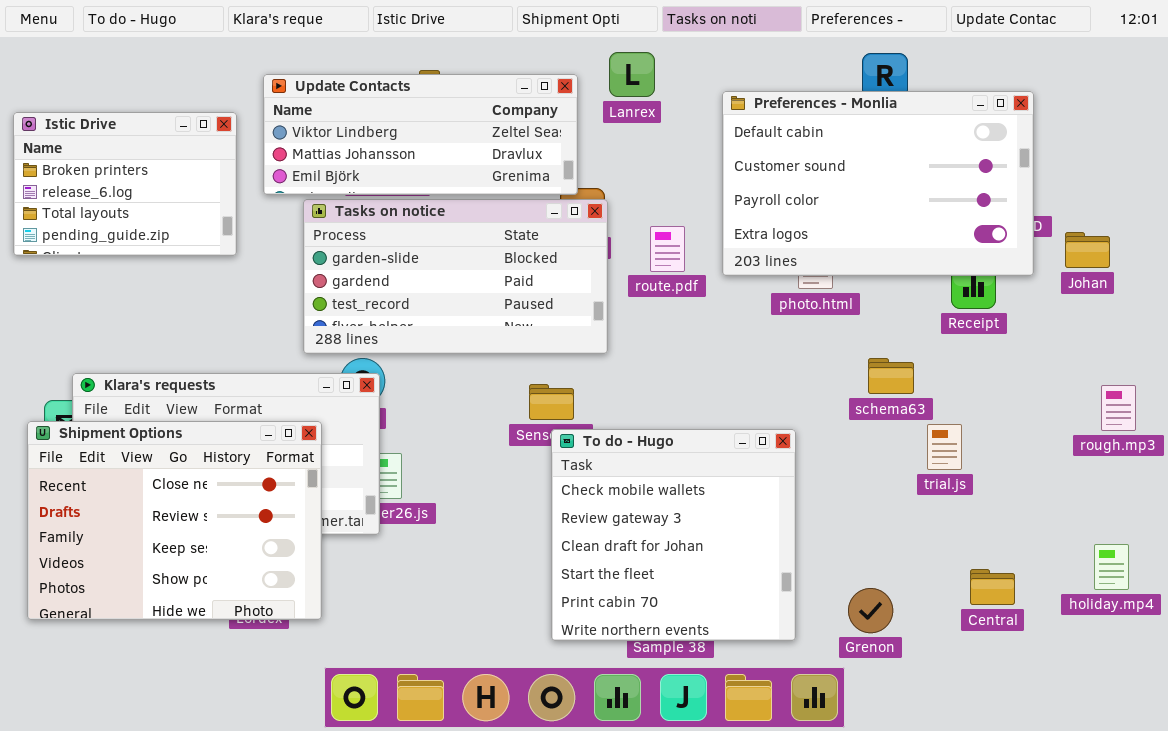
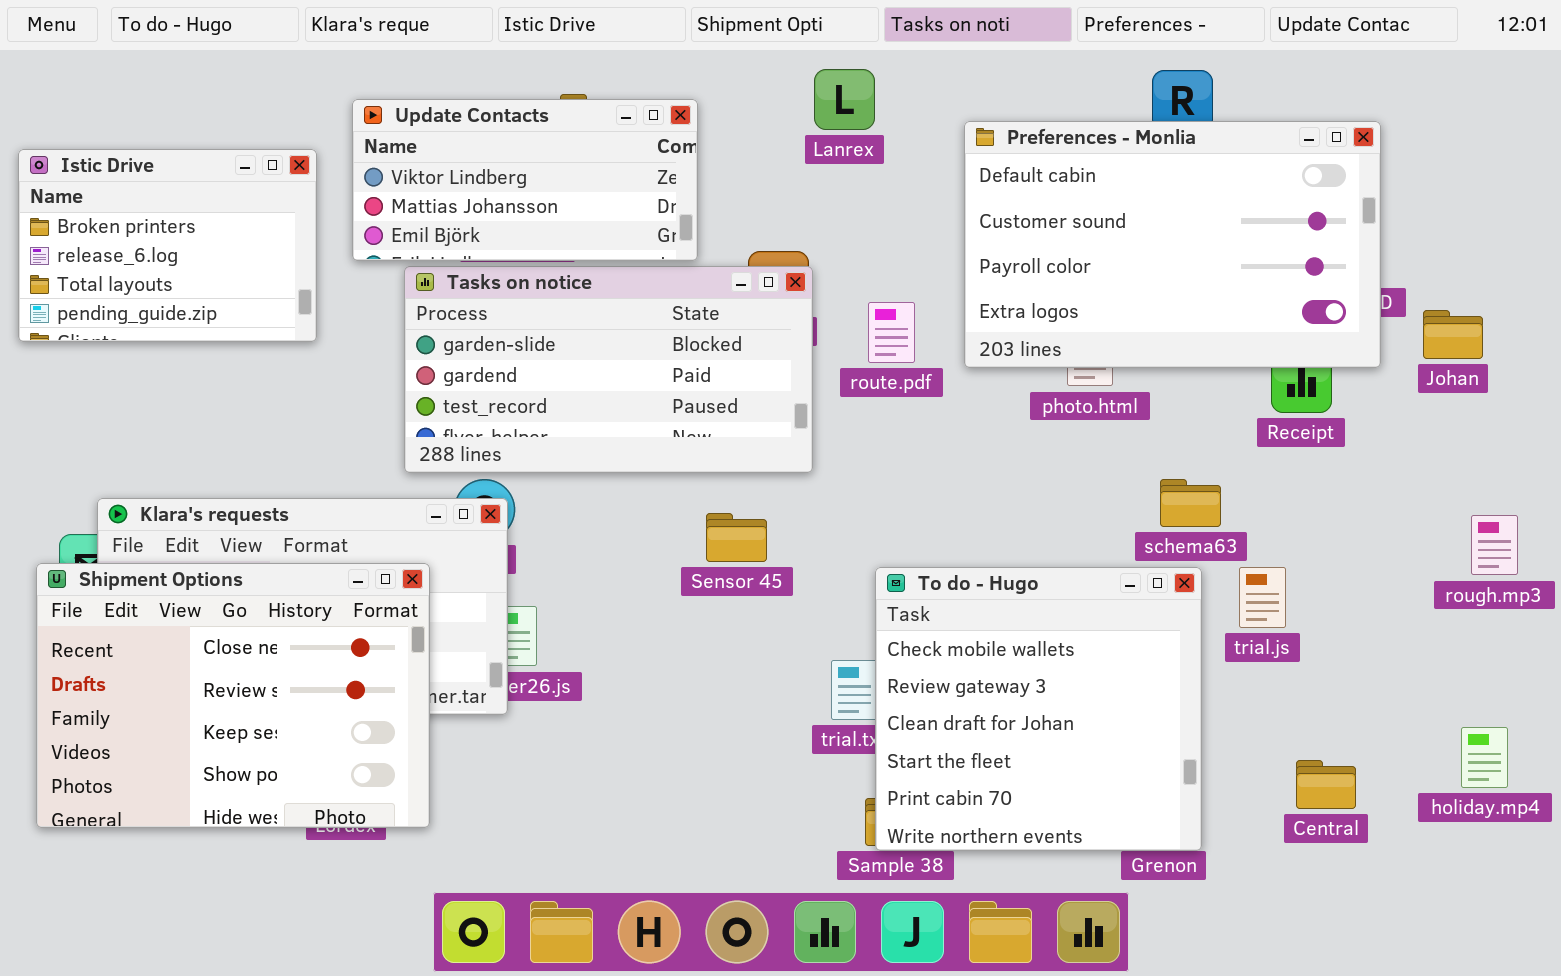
Update Contacts: [263,74,578,195] -> [352,99,698,261], resized
To do - Hugo: [551,429,796,641] -> [875,567,1202,851], moved

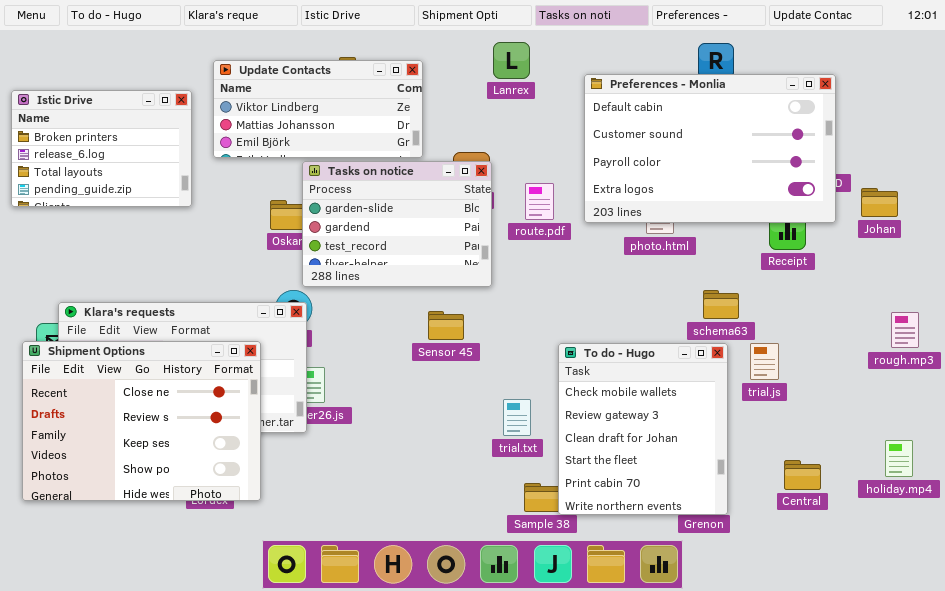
Tasks on notice: [404,266,813,473] -> [302,161,492,287], resized
To do - Hugo: [875,567,1202,851] -> [558,343,728,515], resized

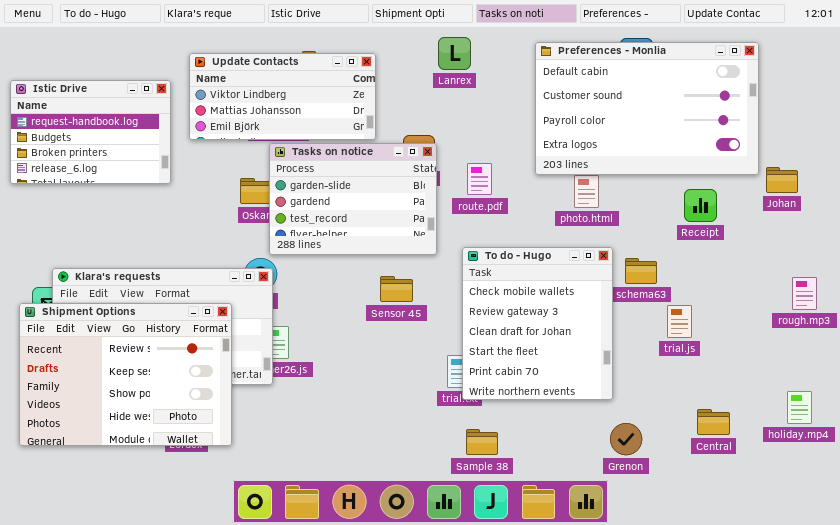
Preferences - Monlia: [584,74,836,223] -> [535,42,759,175], moved
Istic Drive: [11,90,192,207] -> [10,80,171,184], scrolled up 2 rows
Shipment Options: [22,341,261,501] -> [19,303,232,446], scrolled down 1 row
To do - Hugo: [558,343,728,515] -> [462,247,613,400], moved

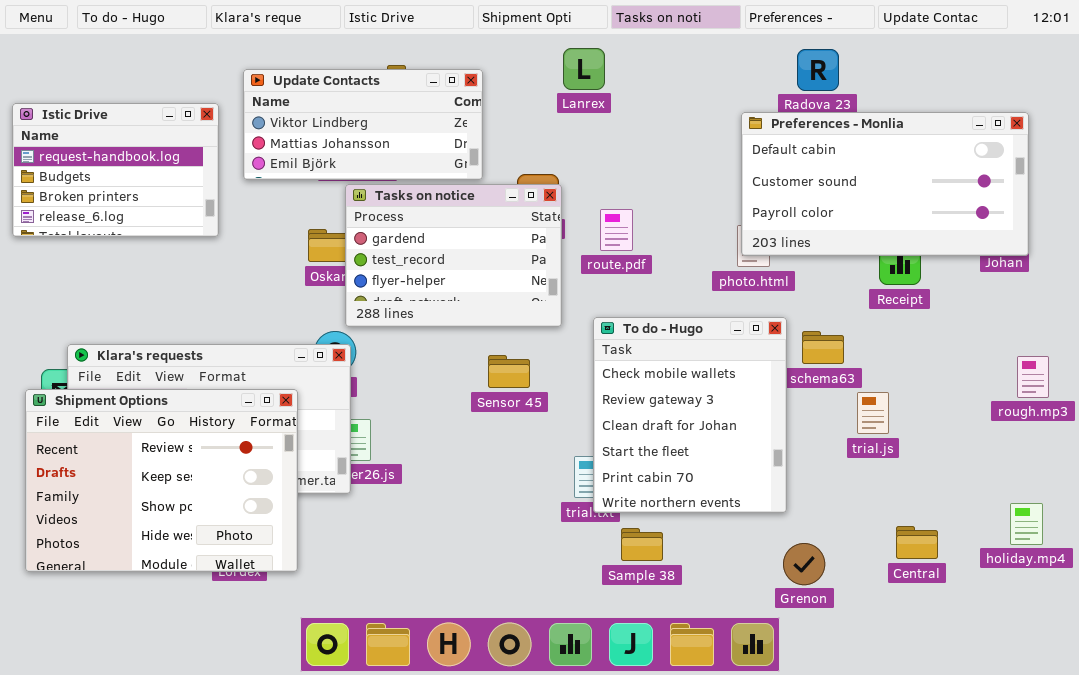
Preferences - Monlia: [535,42,759,175] -> [741,112,1029,256], moved, resized
Tasks on notice: [269,143,437,255] -> [345,184,562,327], scrolled down 1 row
Sample 38: [466,429,498,455] -> [621,528,663,561], moved

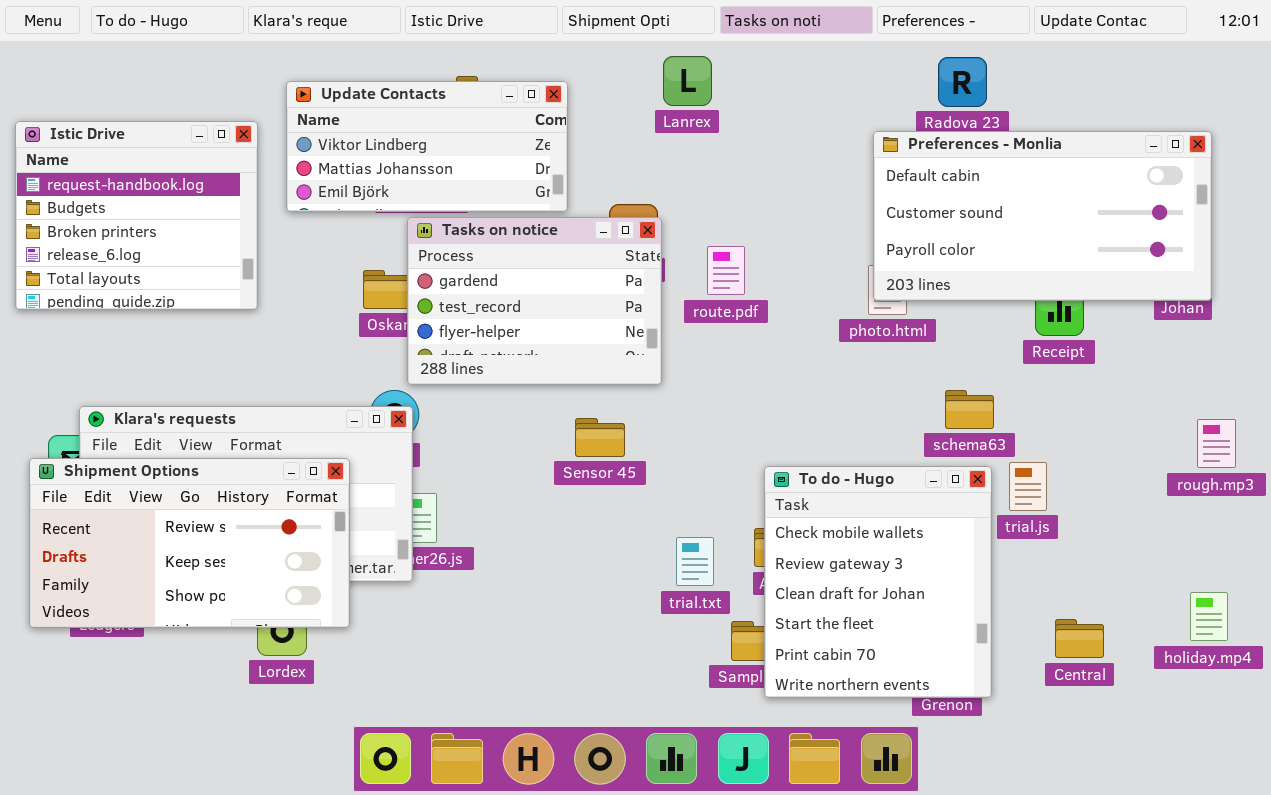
Istic Drive: [12,103,219,237] -> [15,121,258,310], resized
To do - Hugo: [593,317,787,513] -> [764,466,992,698], moved
Shipment Options: [25,389,298,572] -> [29,458,350,628], resized

